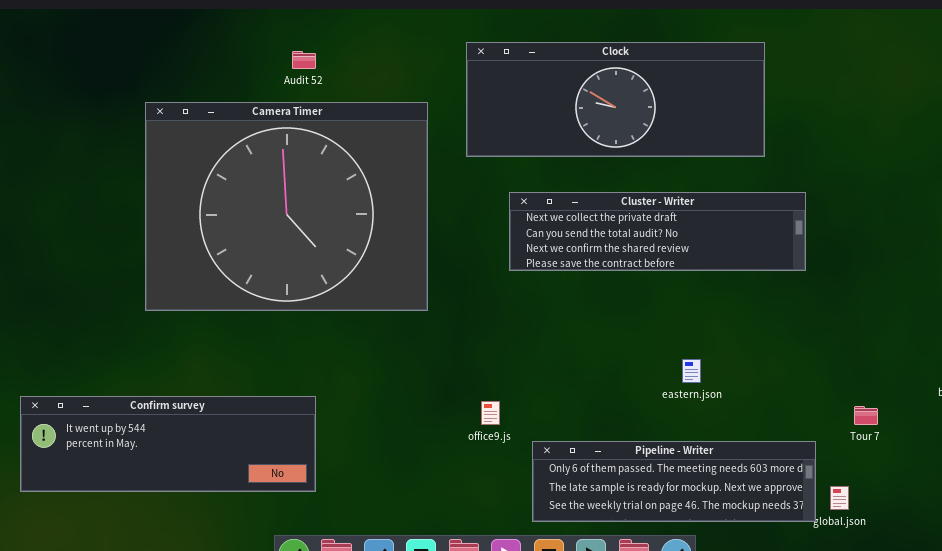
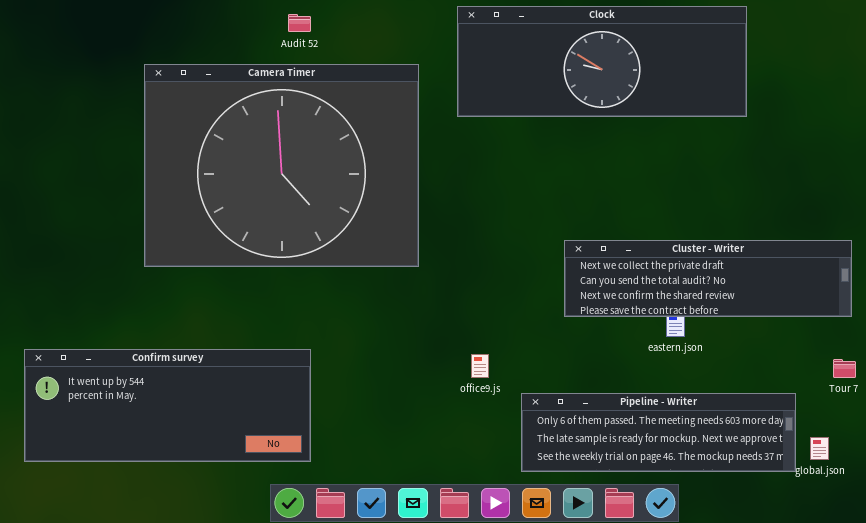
Cluster - Writer: [509,192,806,271] -> [564,240,852,317], moved
Confirm survey: [20,396,316,492] -> [24,349,311,462], resized

